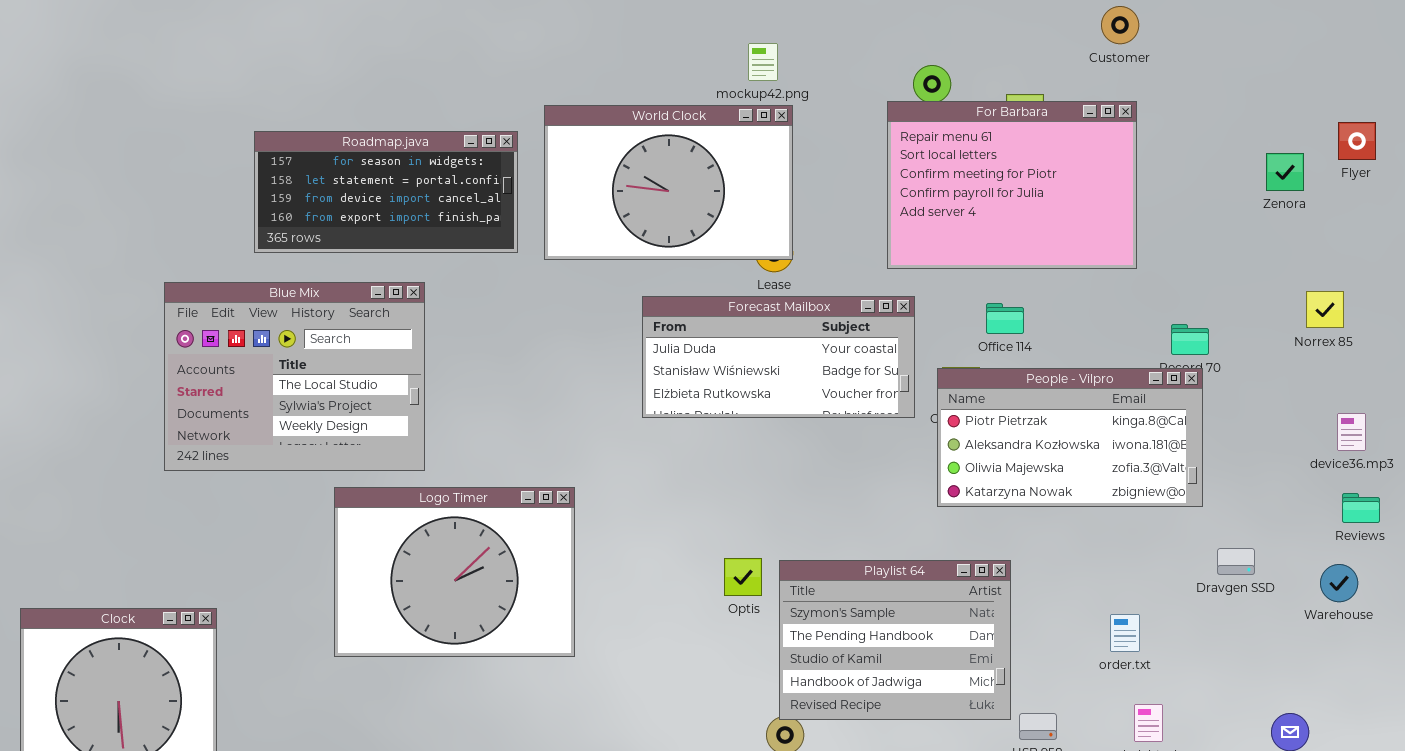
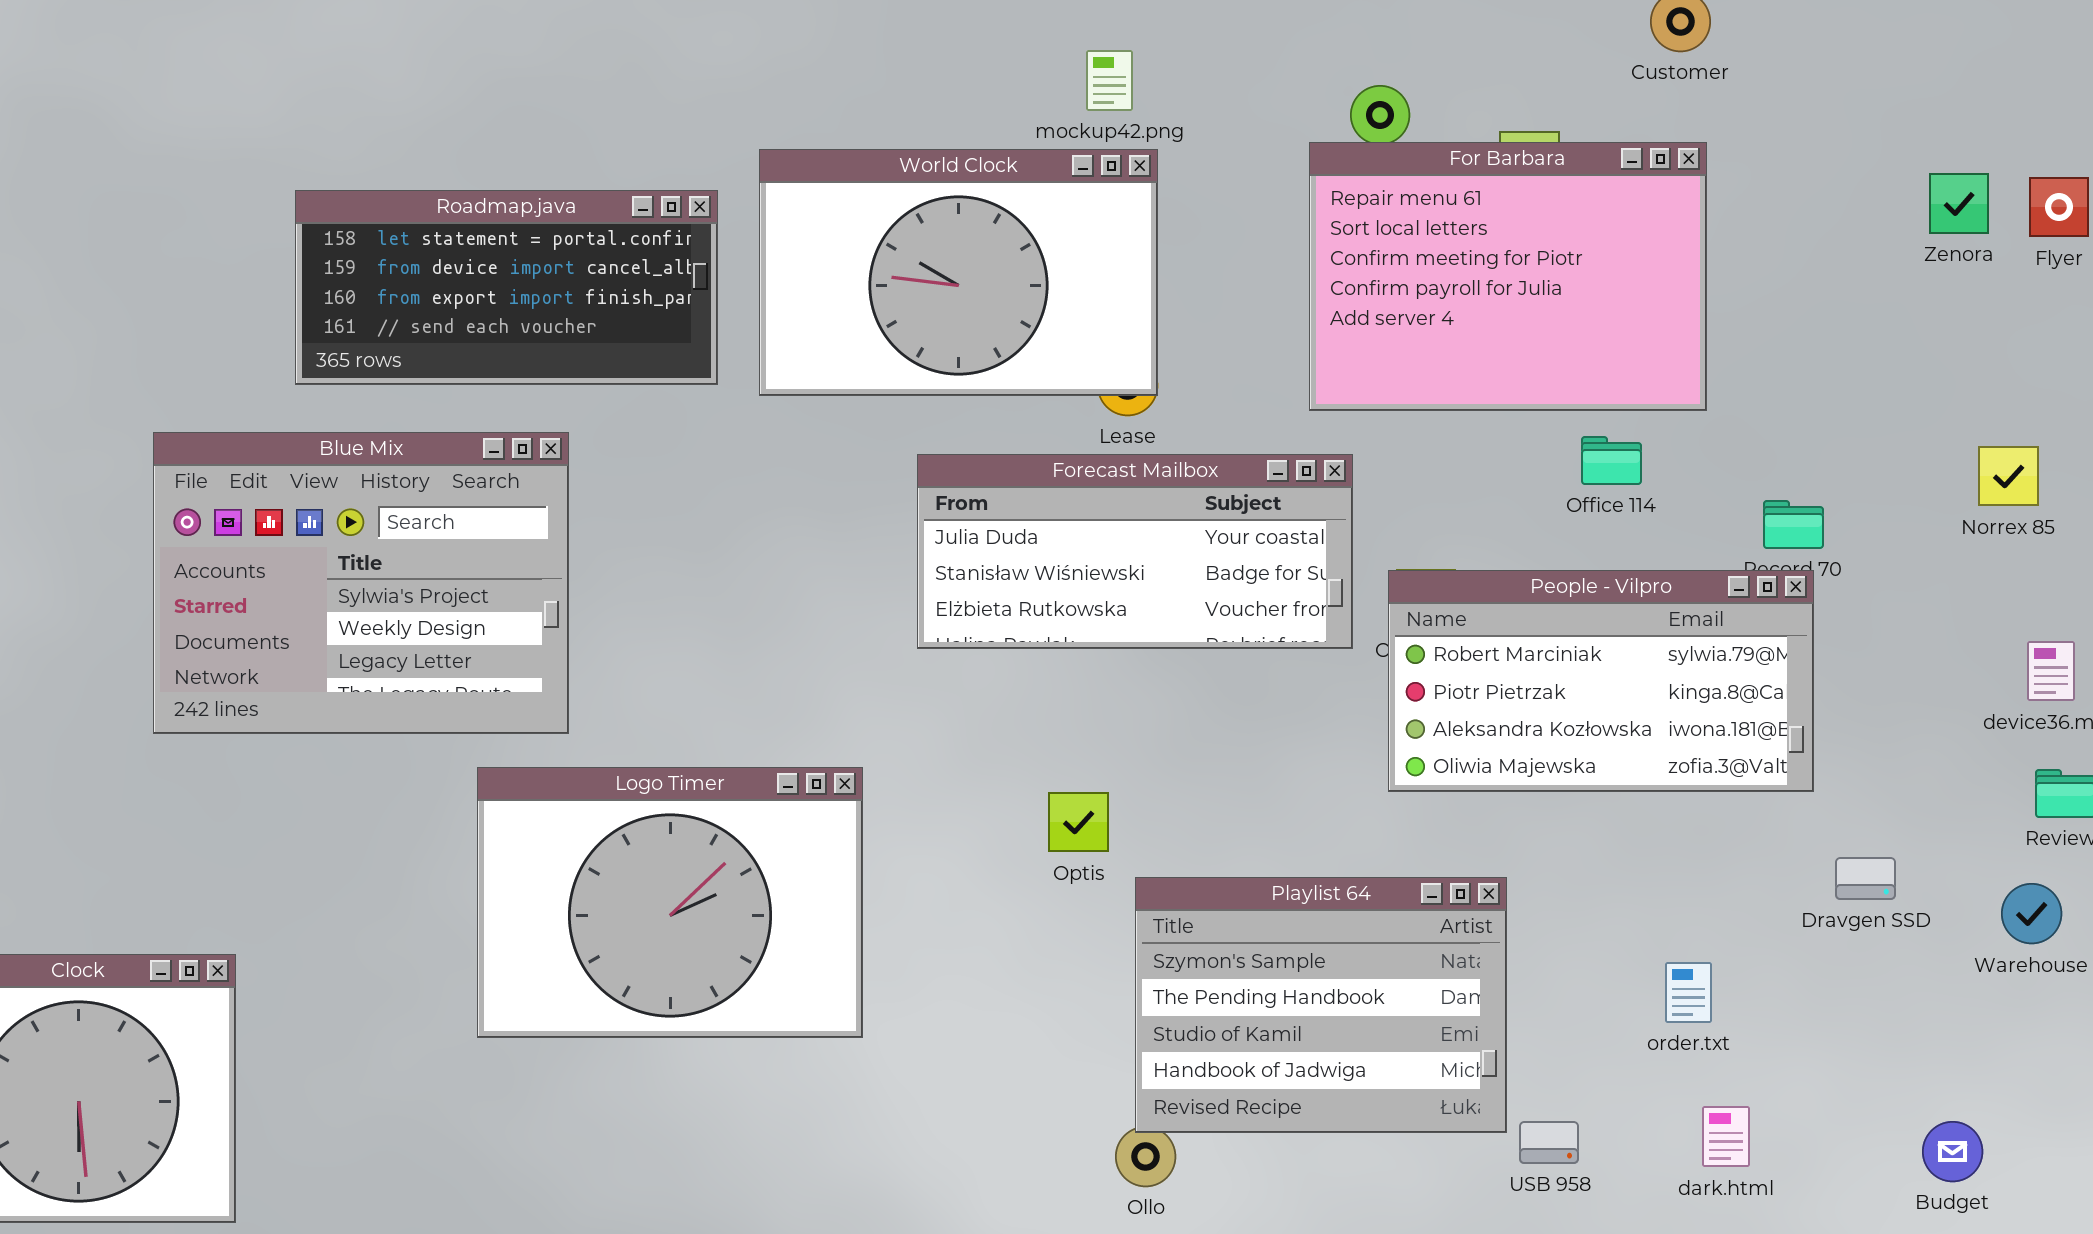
Roadmap.java: [254,131,518,253] -> [295,190,718,385], scrolled down 1 row
Zenora: [1266,153,1304,191] -> [1929,173,1989,234], moved
Blue Mix: [164,282,425,471] -> [153,432,569,734], scrolled down 1 row
Office 114: [986,303,1024,334] -> [1581,436,1642,485], moved
People - Vilpro: [937,368,1203,507] -> [1388,570,1814,792], scrolled up 1 row
Logo Timer: [334,487,575,657] -> [477,767,863,1038], moved
Optis: [724,558,762,596] -> [1048,792,1109,852], moved

